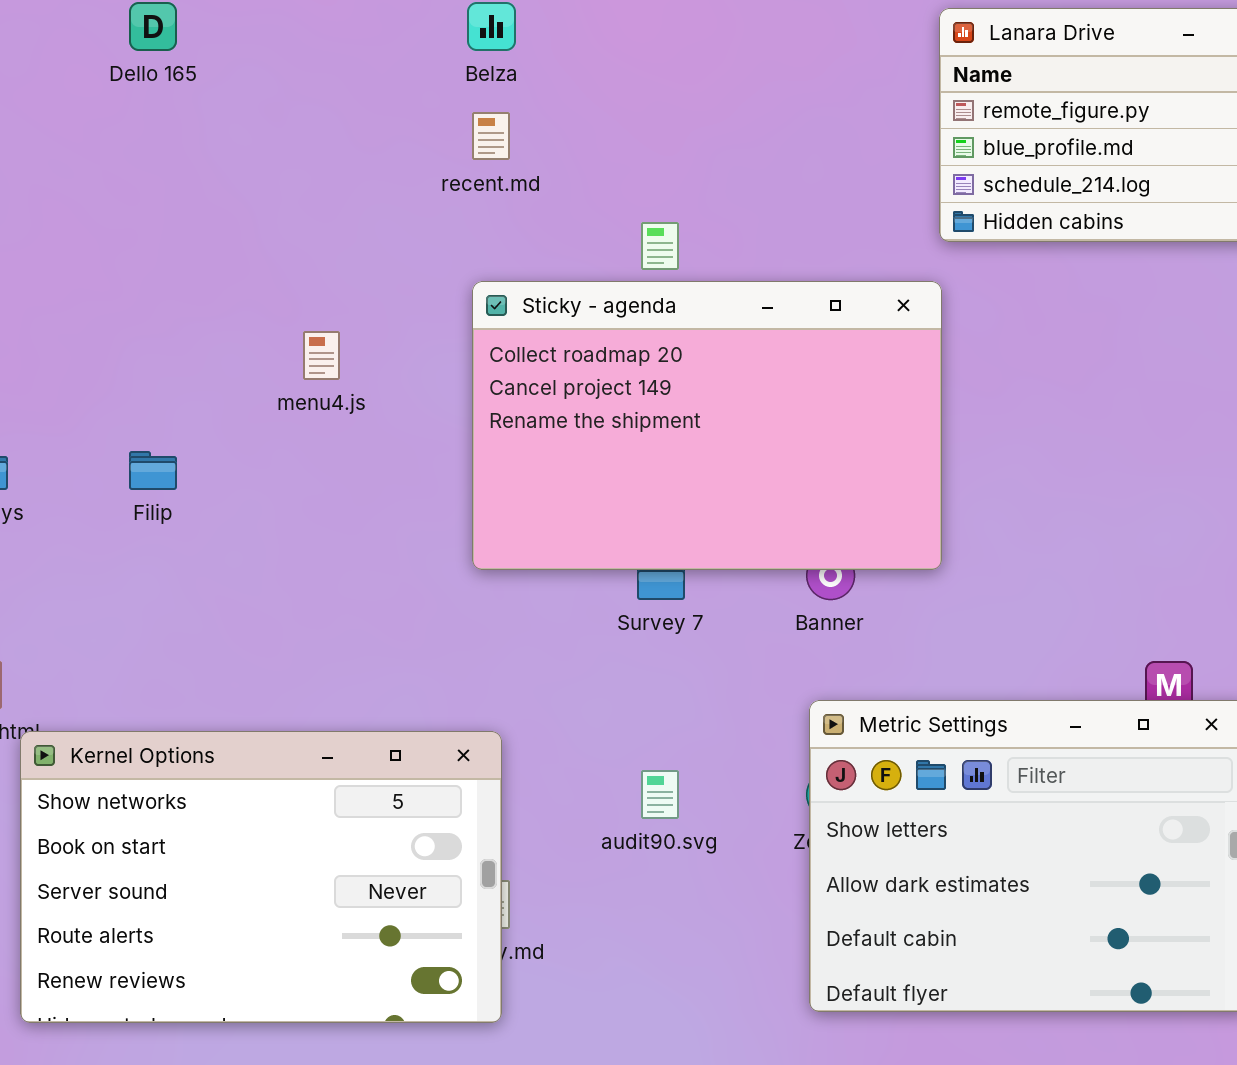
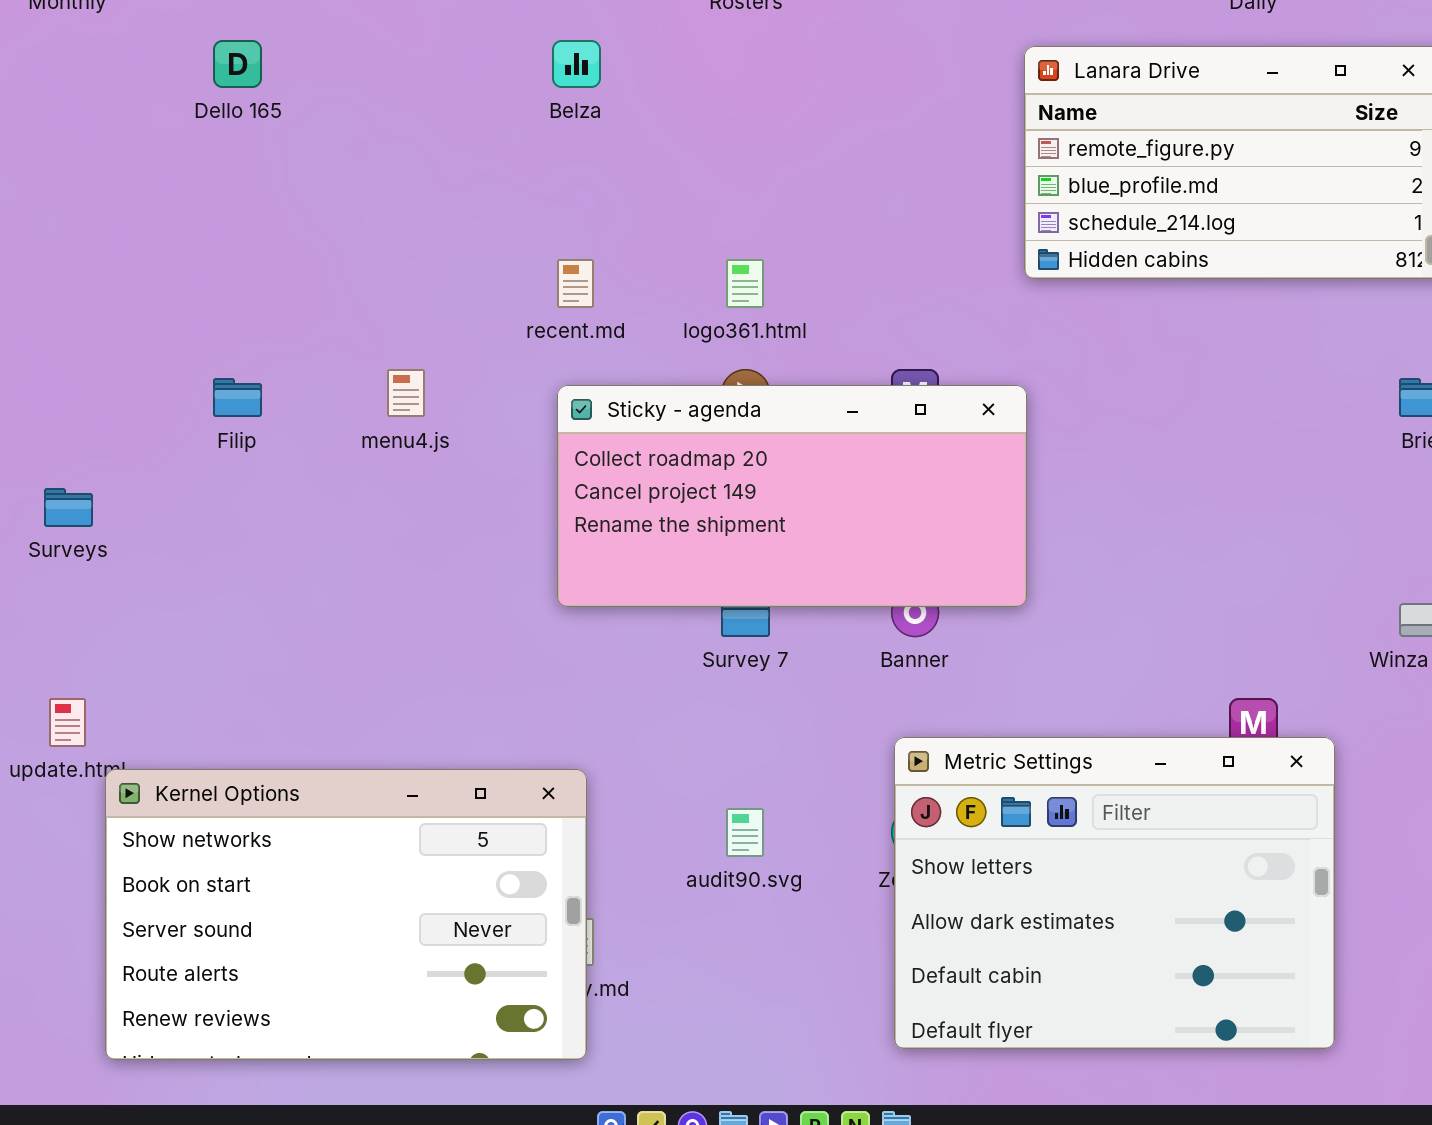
recent.md: [472,112,510,160] -> [557,259,594,308], moved
Sticky - agenda: [472,281,942,570] -> [557,385,1027,607], resized
Filip: [129,451,177,490] -> [213,378,262,417], moved

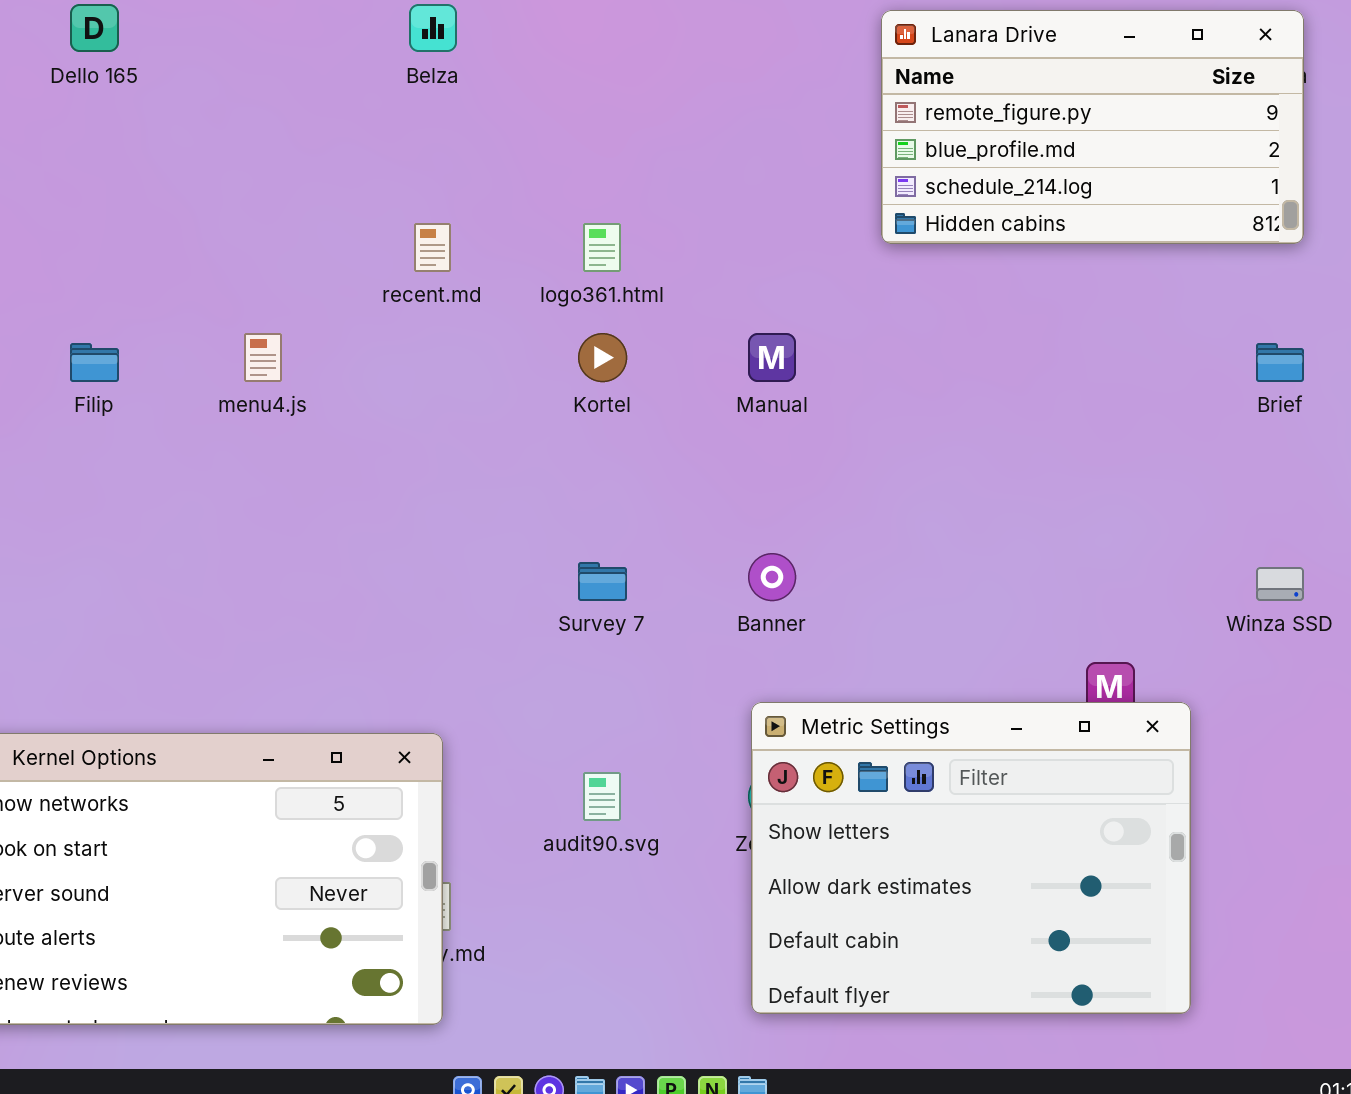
Sticky - agenda: [557,385,1027,607] -> none, closed

